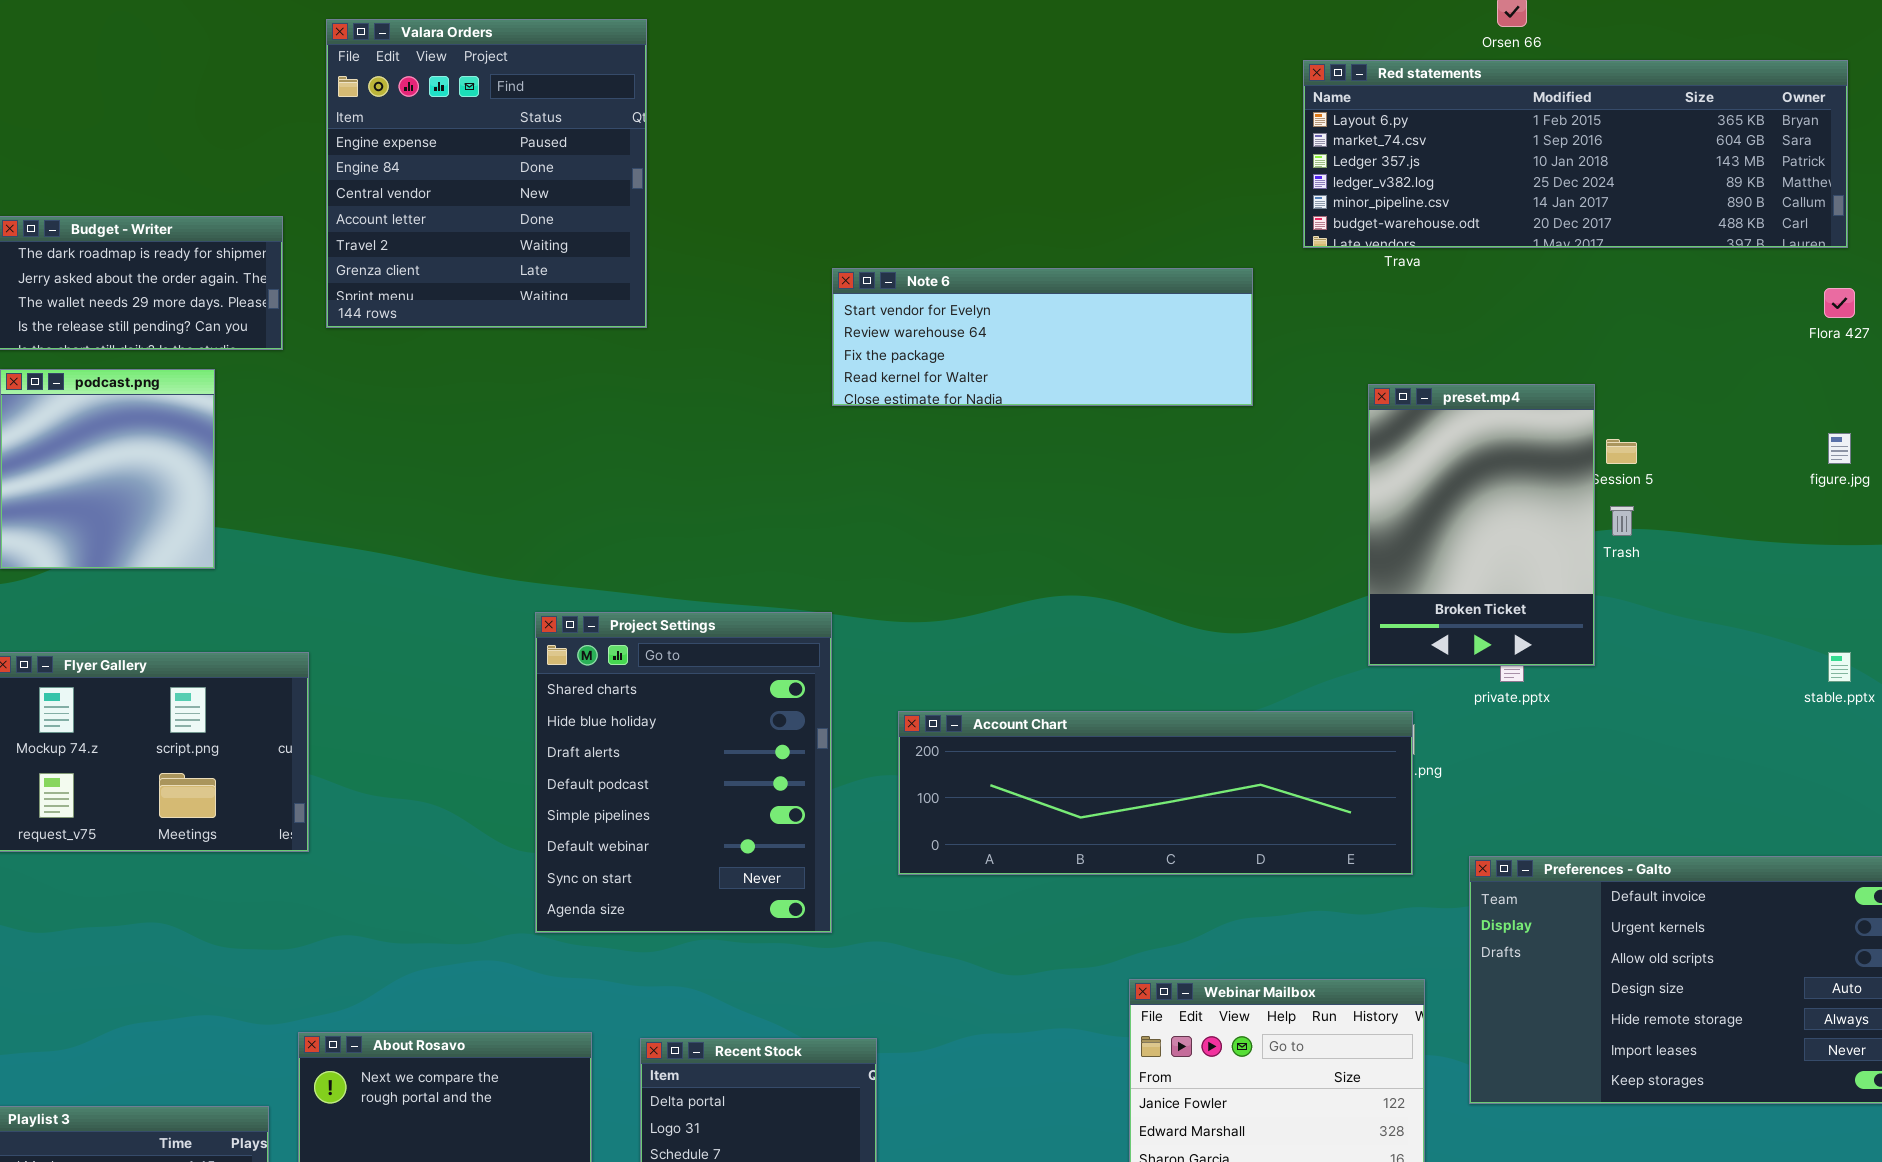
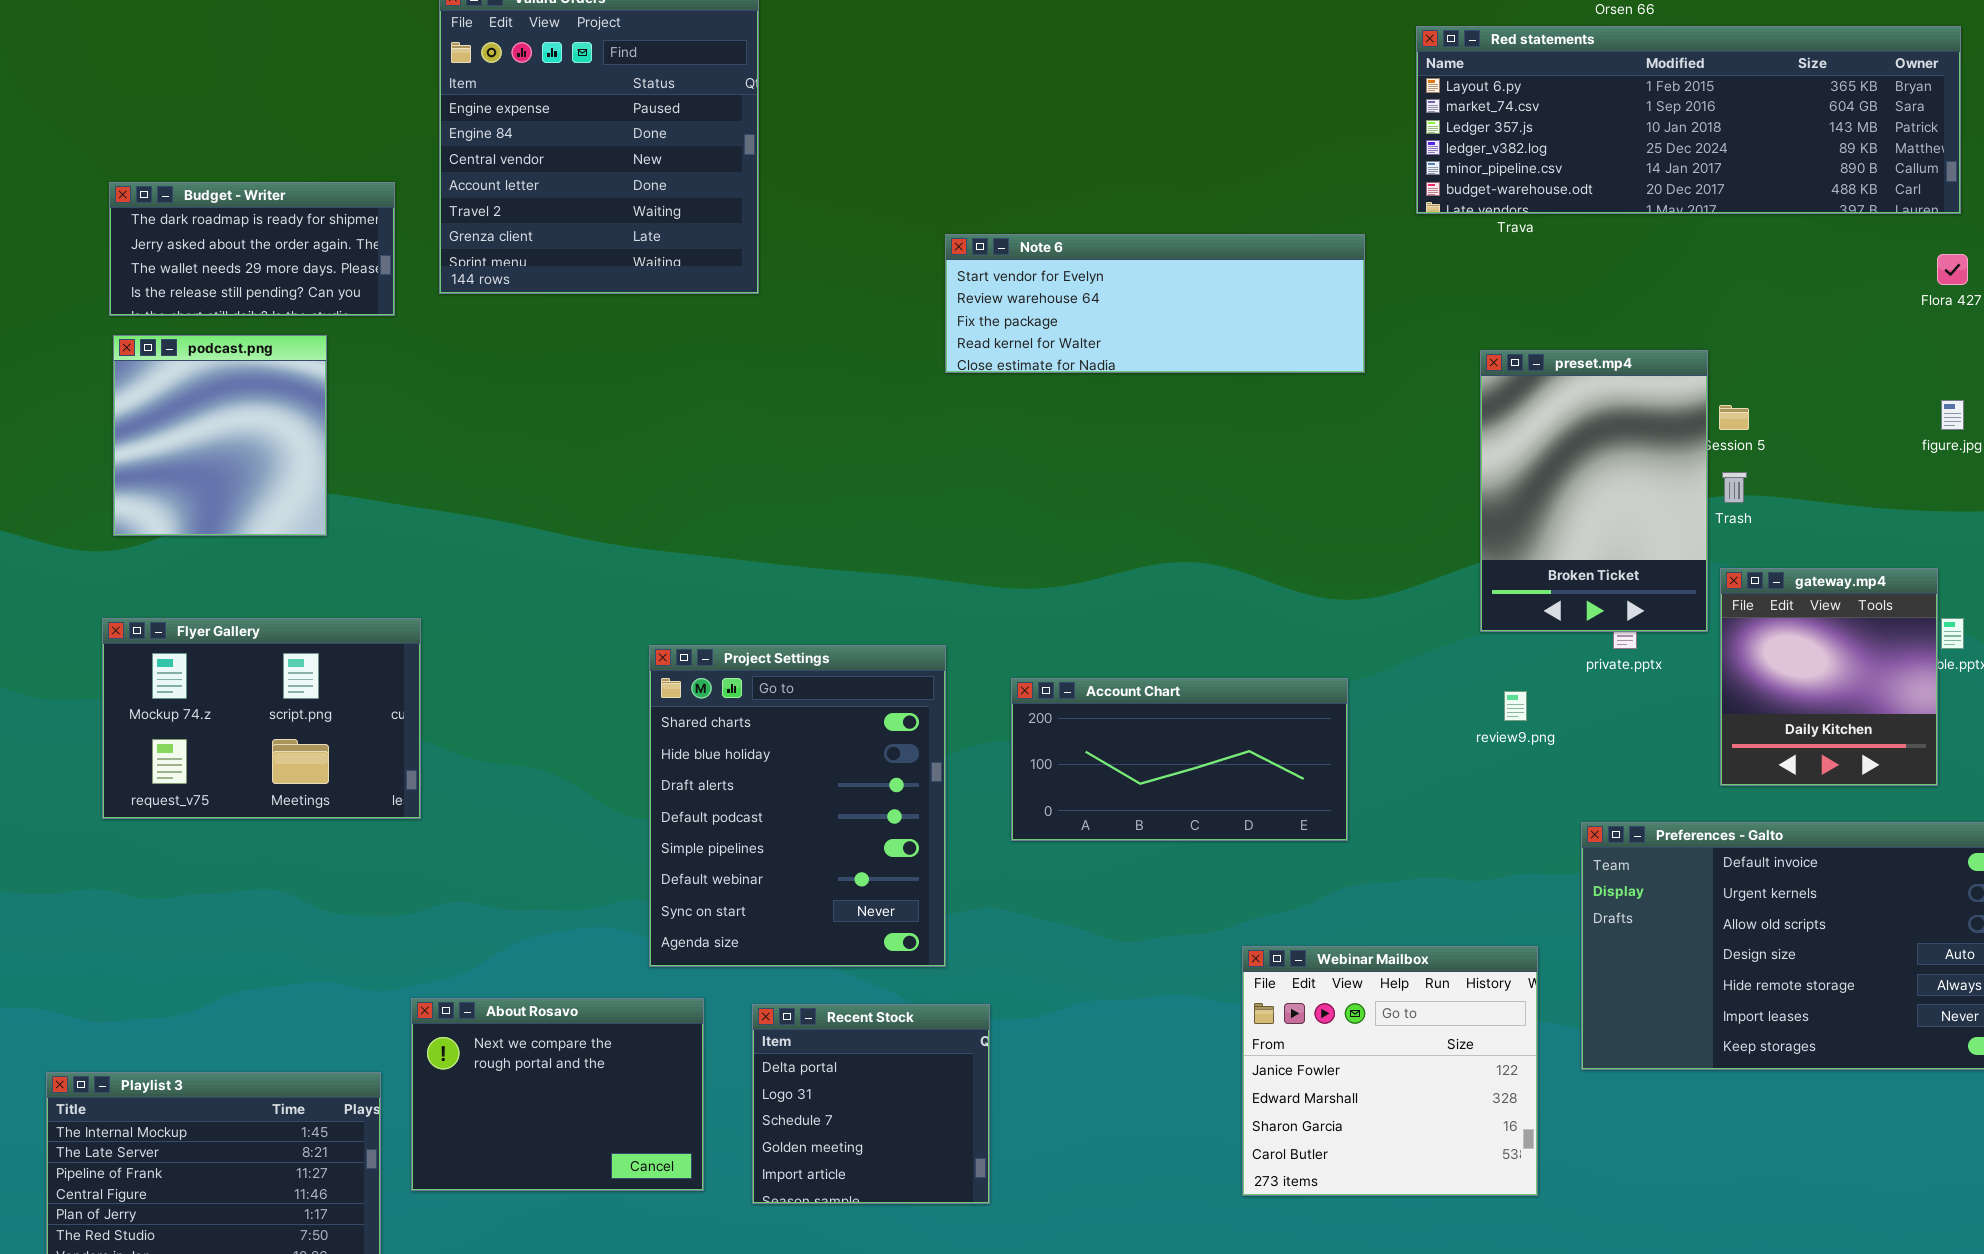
gateway.mp4: none -> [1720,568,1938,786], opened
Project Settings: [535,612,832,933] -> [649,645,946,967], moved
Account Chart: [898,711,1413,875] -> [1011,678,1348,841], resized

